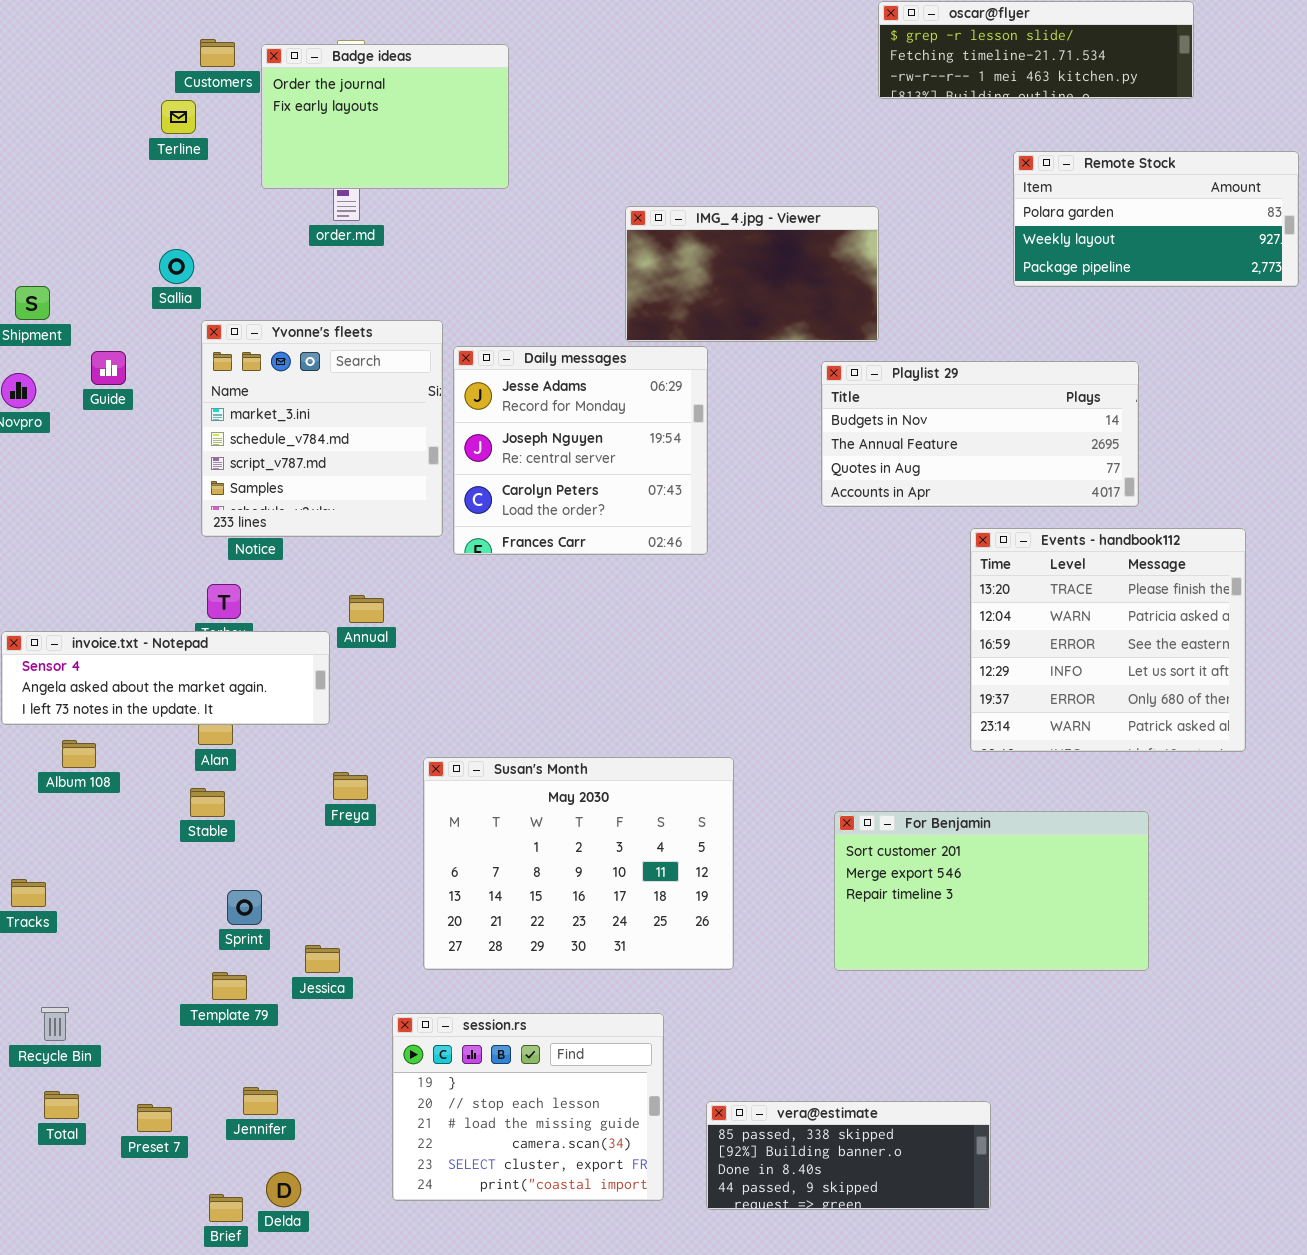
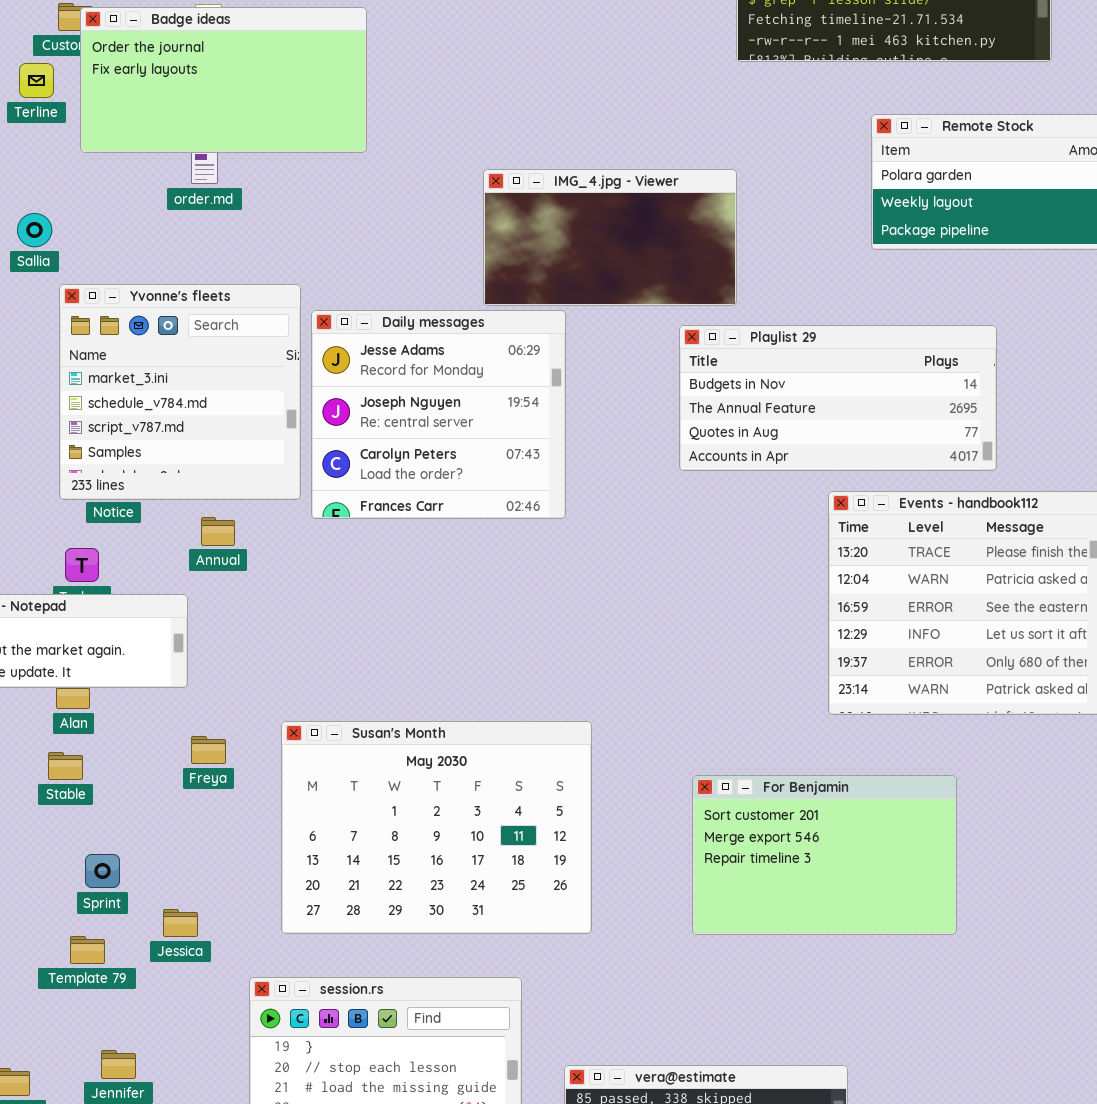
Badge ideas: [261,44,509,189] -> [80,7,367,153], resized
Annual: [349,595,384,623] -> [201,517,235,546], moved
For Benjamin: [834,811,1149,971] -> [692,775,957,935], resized

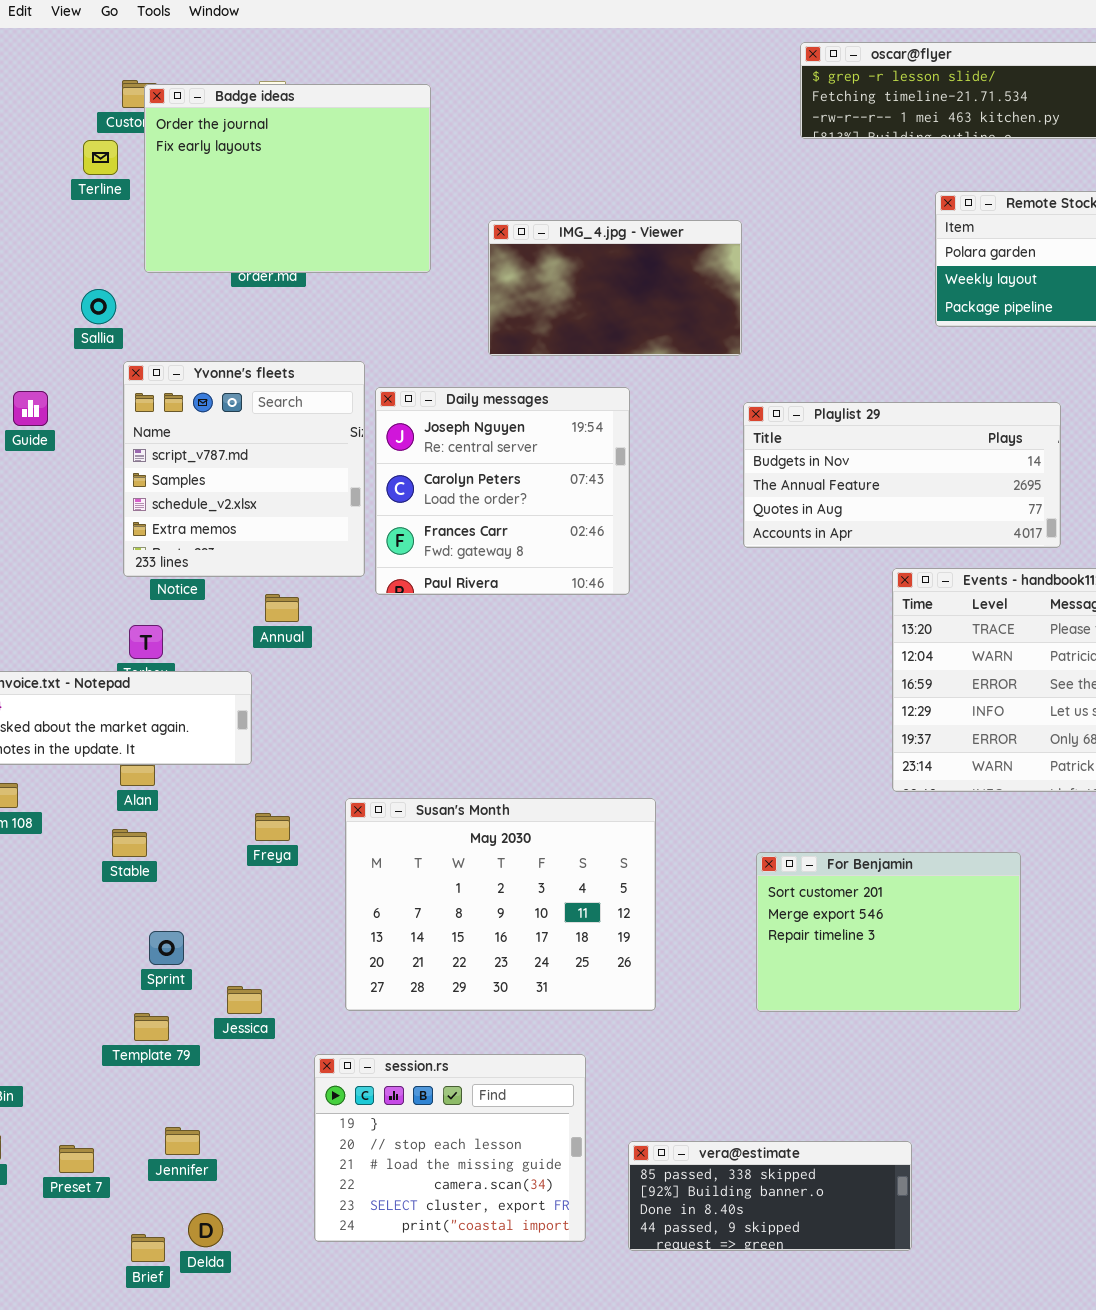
Badge ideas: [80,7,367,153] -> [144,84,431,273], resized
IMG_4.jpg - Viewer: [483,169,737,306] -> [488,220,742,356], moved
Yvonne's fleets: [59,284,301,500] -> [123,361,365,577], scrolled down 2 rows
Daily messages: [311,310,566,519] -> [375,387,630,595], scrolled down 1 row

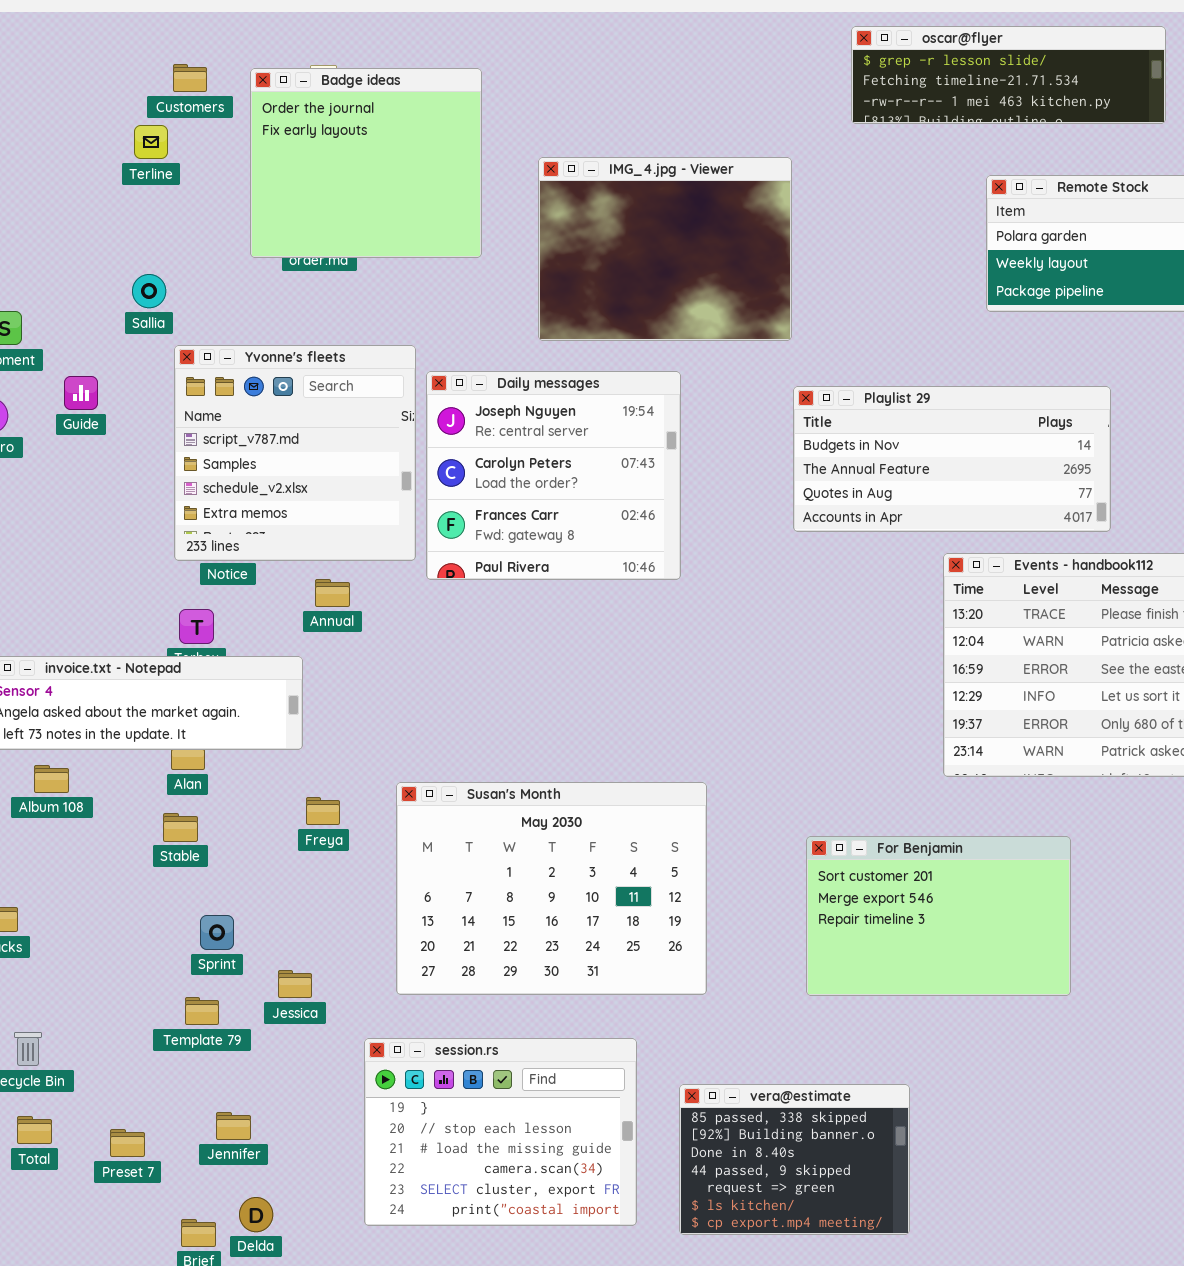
Badge ideas: [144,84,431,273] -> [250,68,482,258], resized
IMG_4.jpg - Viewer: [488,220,742,356] -> [538,157,792,341], resized
vera@estimate: [628,1141,912,1251] -> [679,1084,910,1235], resized

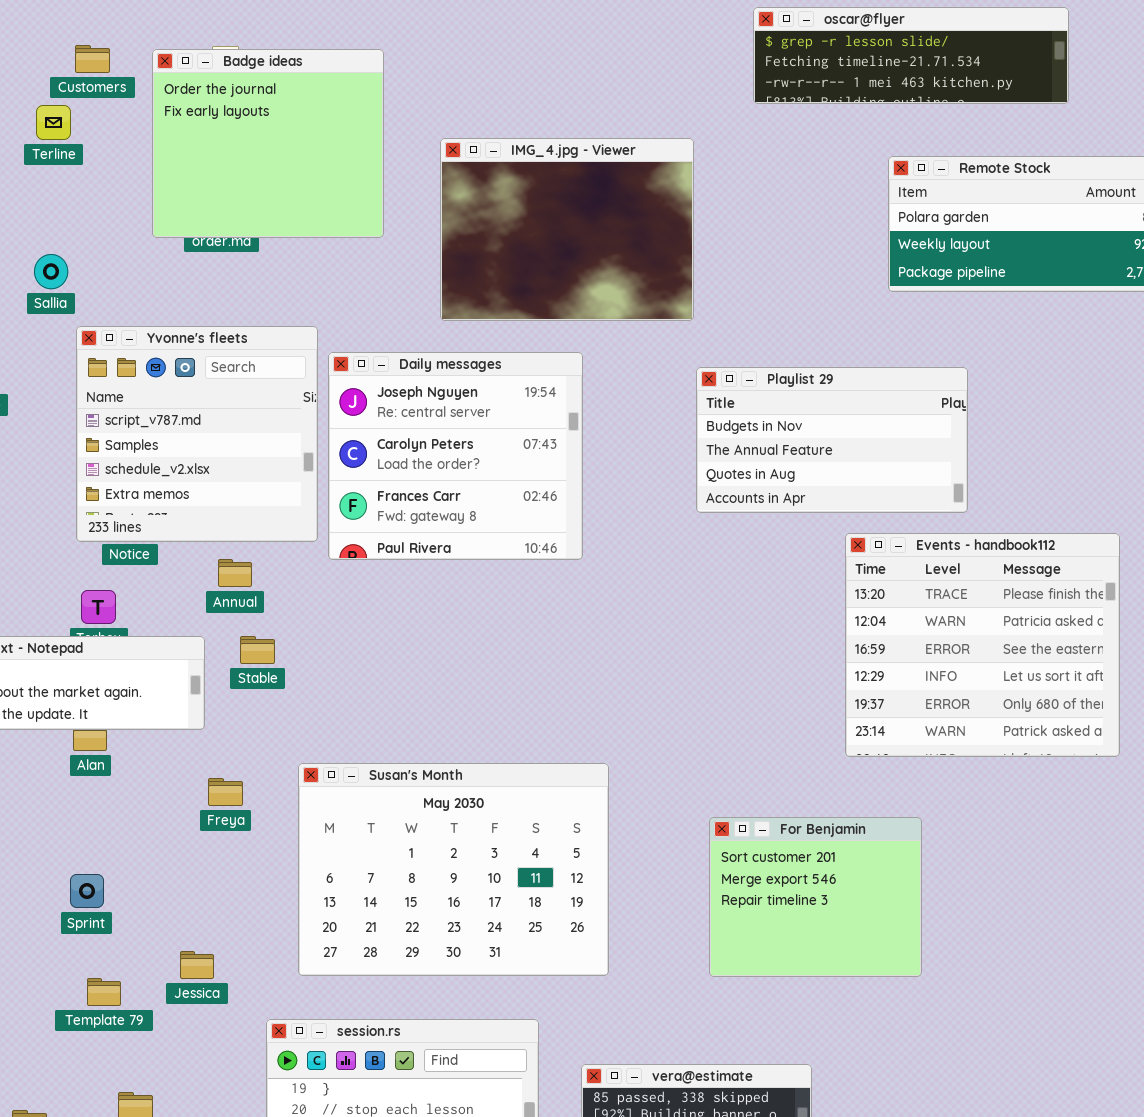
Playlist 29: [793,386,1111,532] -> [696,367,968,513], resized
Stable: [163,813,198,842] -> [240,636,275,664], moved
For Benjamin: [806,836,1071,996] -> [709,817,922,977], resized
Sprint: [200,915,234,950] -> [70,874,104,908], moved

